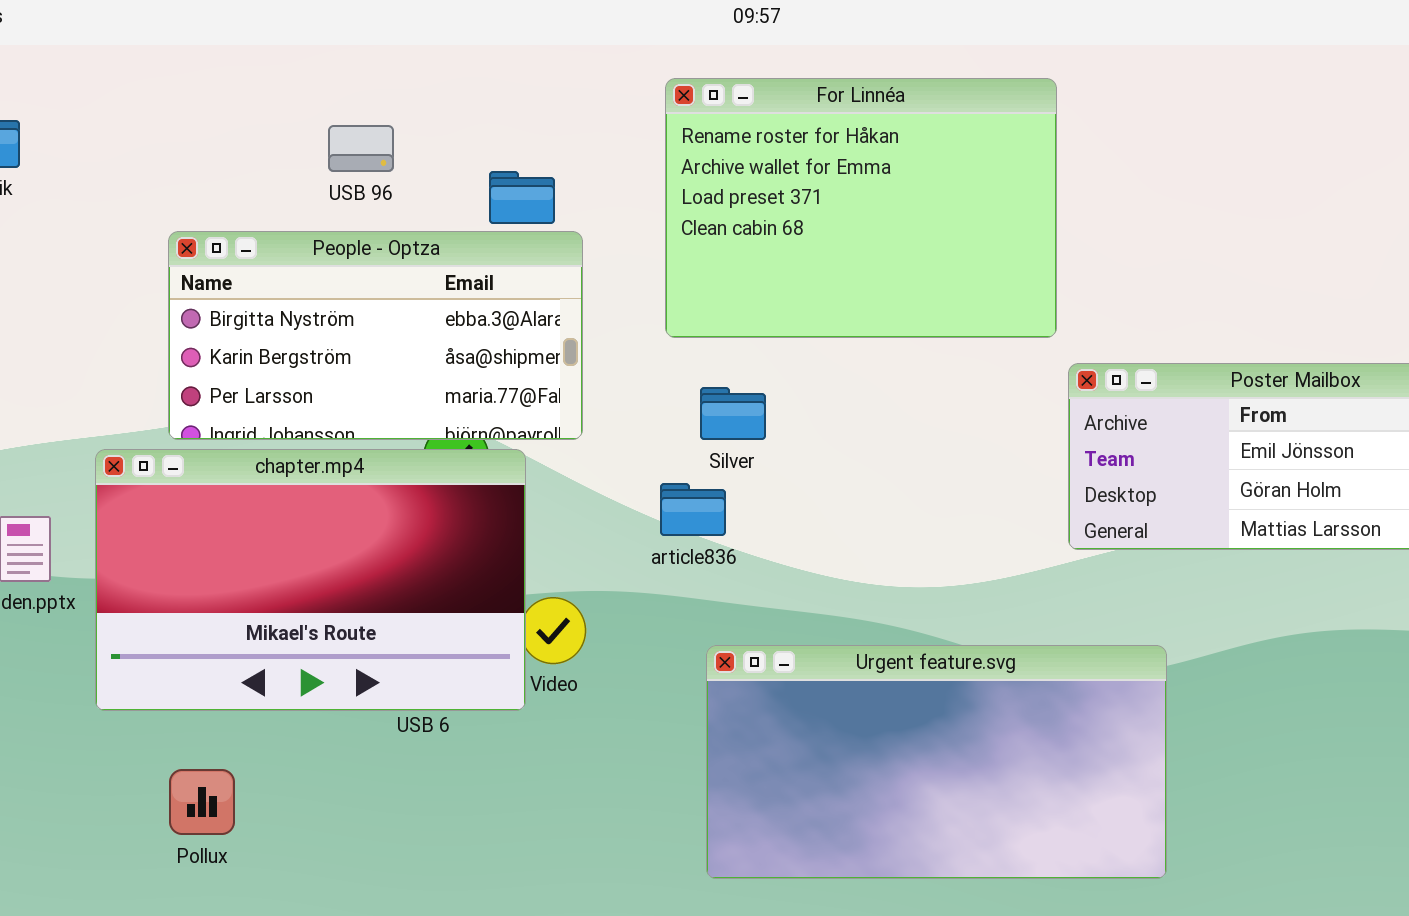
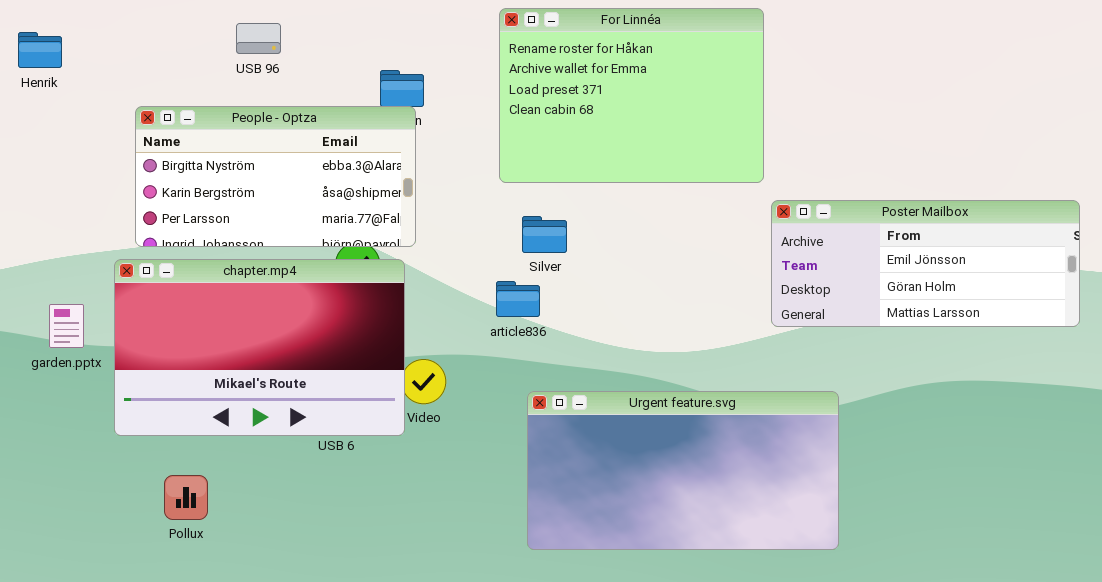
USB 96: [328,125,394,172] -> [236,23,281,54], moved
People - Optza: [168,231,583,440] -> [135,106,416,247], moved

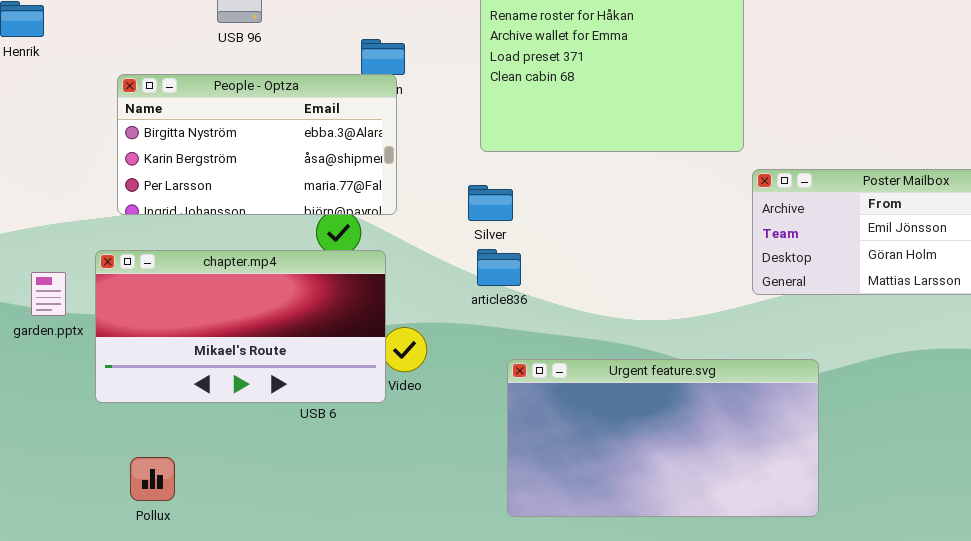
Silver: [522,216,567,253] -> [468,185,513,221], moved
chapter.mp4: [114,259,405,436] -> [95,250,386,403], resized
Pollux: [164,475,208,520] -> [130,457,175,501], moved

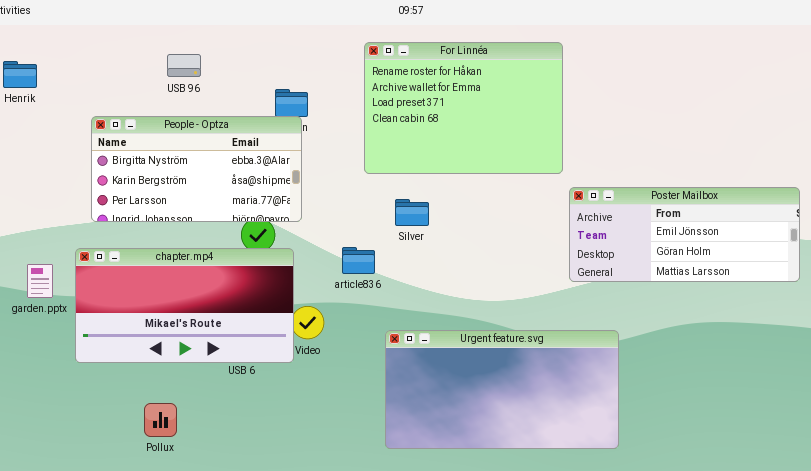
Silver: [468,185,513,221] -> [395,199,429,226], moved
article836: [477,249,521,286] -> [342,247,375,274], moved
Pollux: [130,457,175,501] -> [144,403,177,437], moved

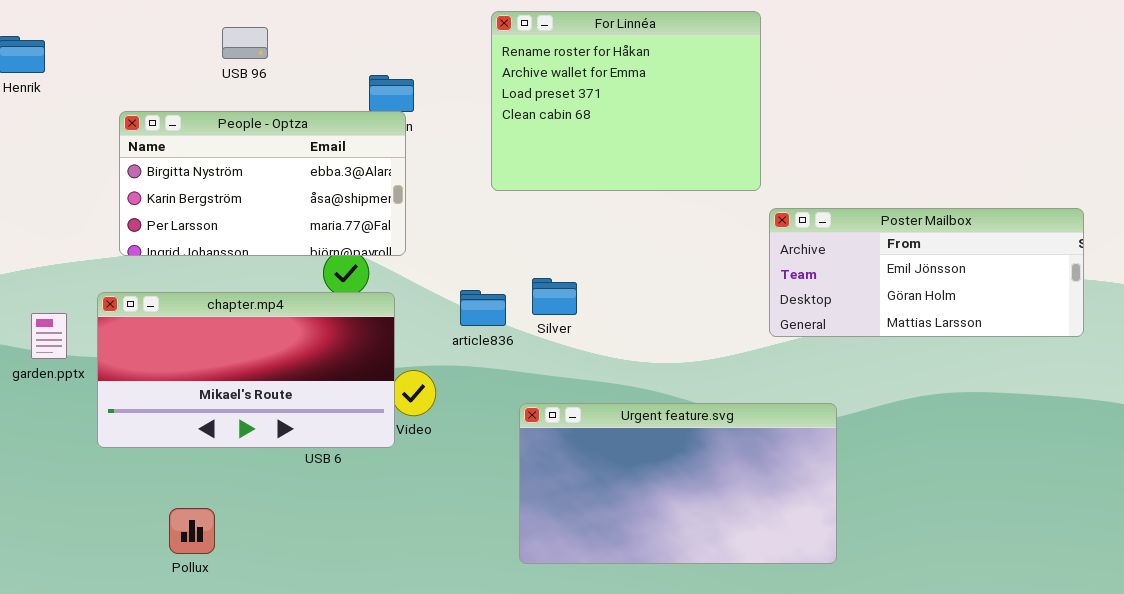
Silver: [395,199,429,226] -> [532,278,577,315], moved
Pollux: [144,403,177,437] -> [169,508,215,554], moved

